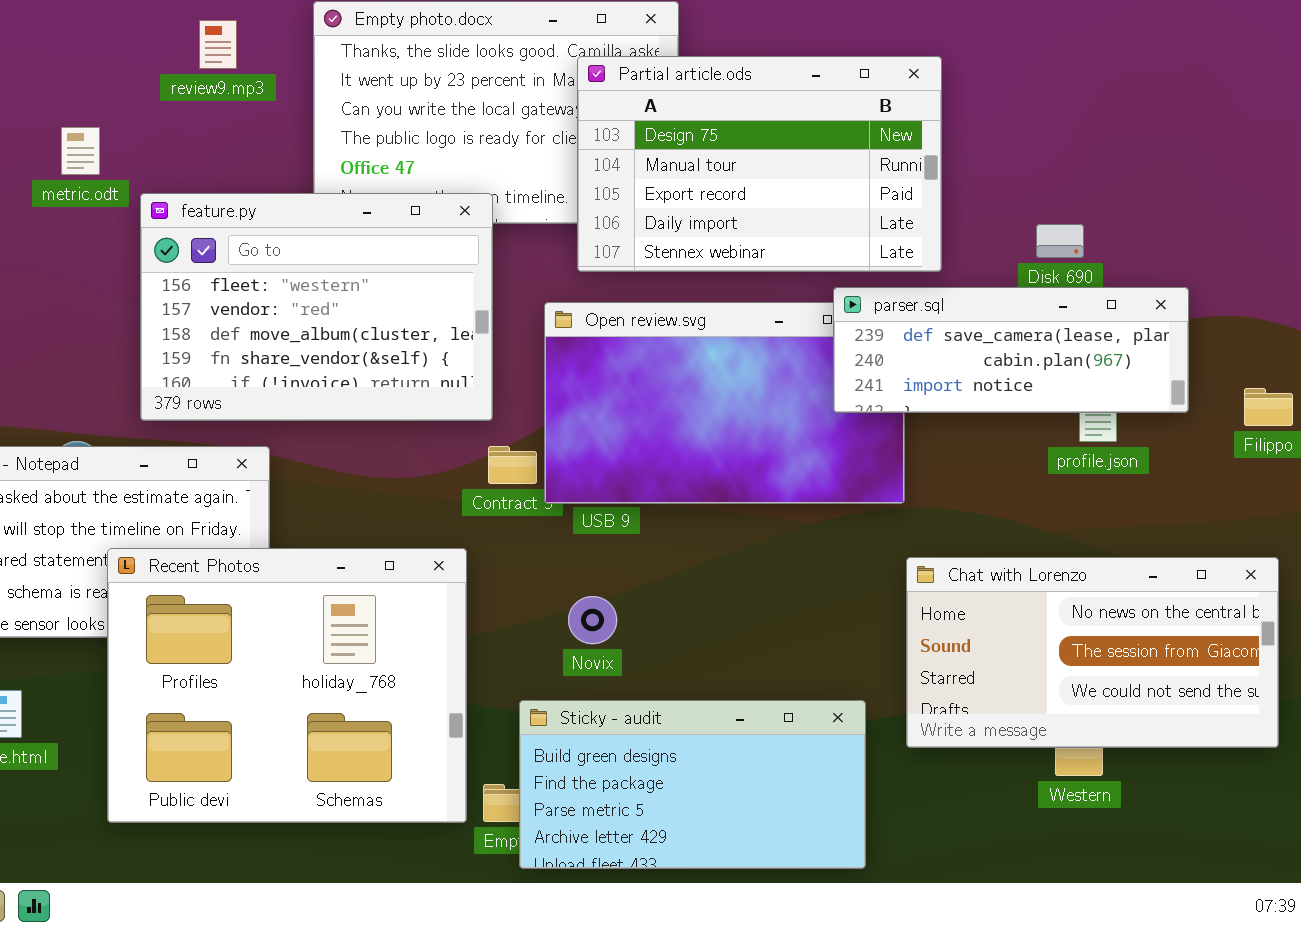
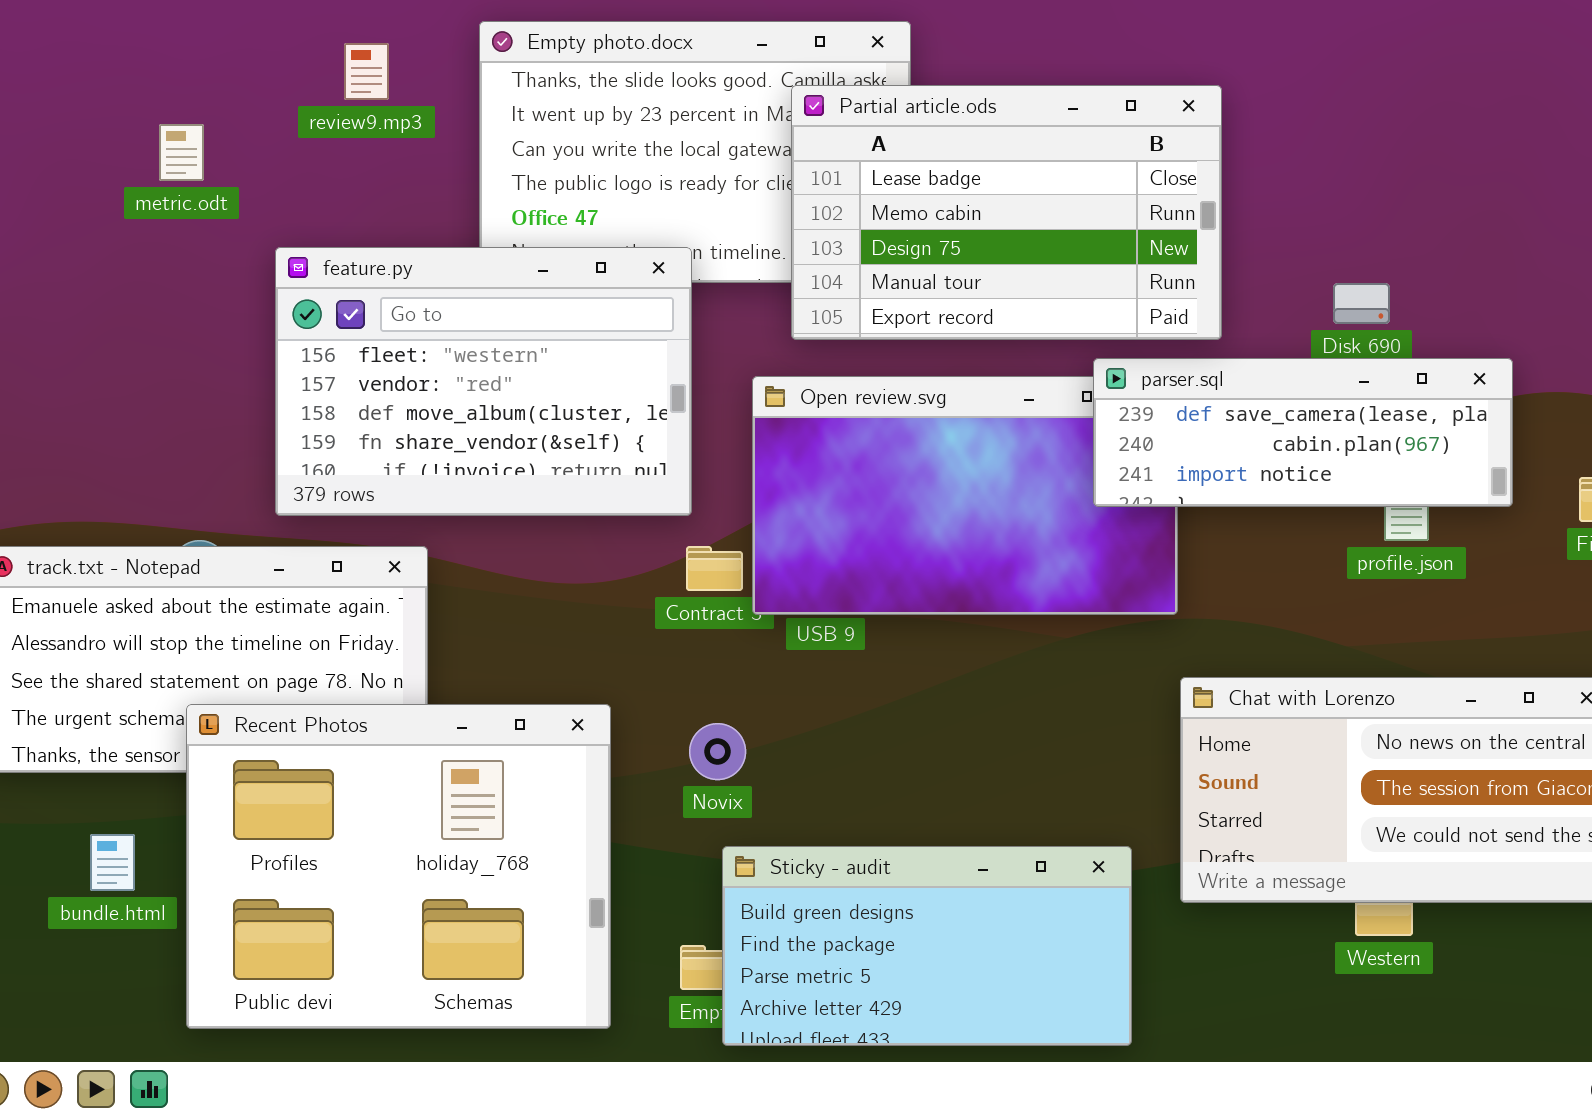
Partial article.ods: [577,56,942,272] -> [791,85,1222,340], scrolled up 2 rows
metric.odt: [61,127,100,175] -> [159,124,204,181], moved
Recent Photos: [107,548,467,823] -> [186,704,611,1029], moved
Novix: [568,596,617,644] -> [689,723,746,780], moved

